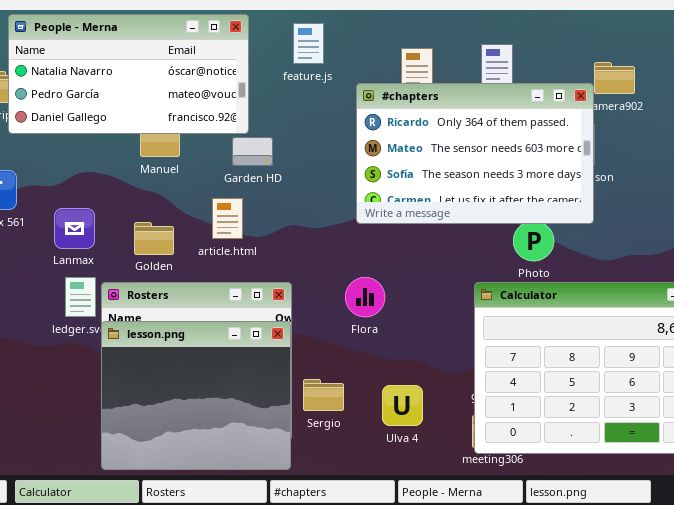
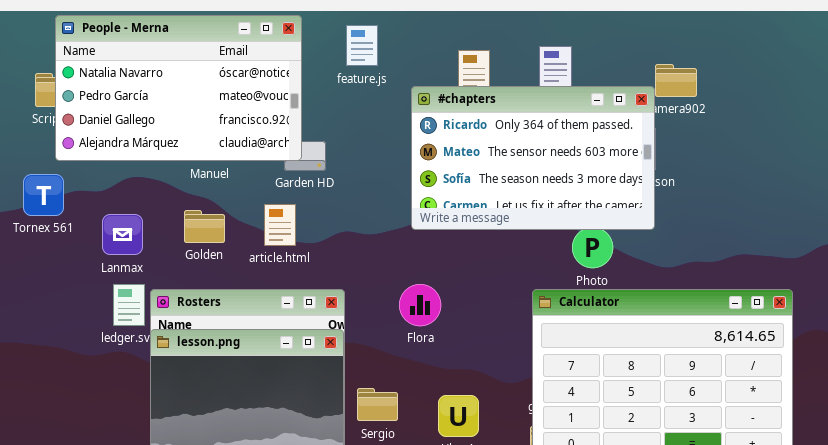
People - Merna: [8,14,249,134] -> [55,15,302,161], resized
Golden: [134,222,174,255] -> [184,210,225,243], moved

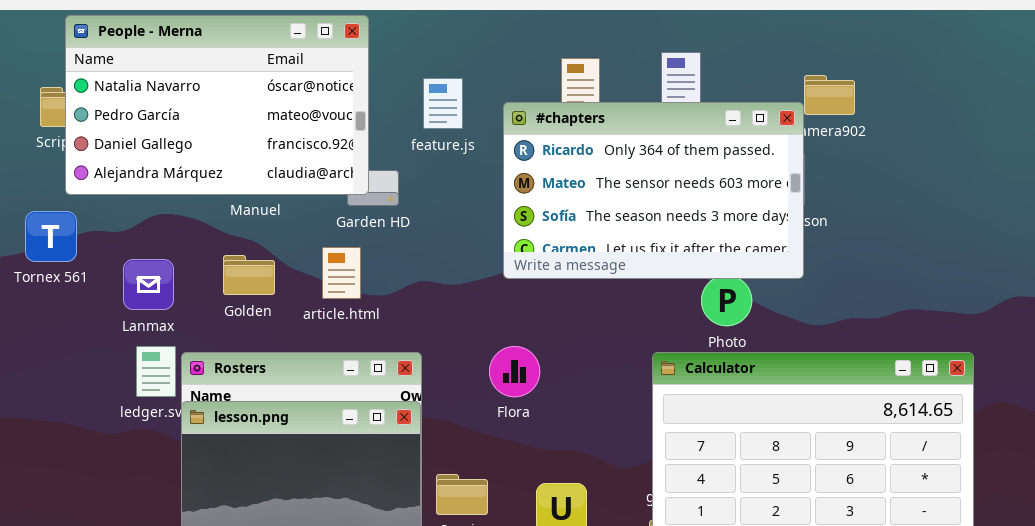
feature.js: [346,25,378,66] -> [423,78,463,129], moved

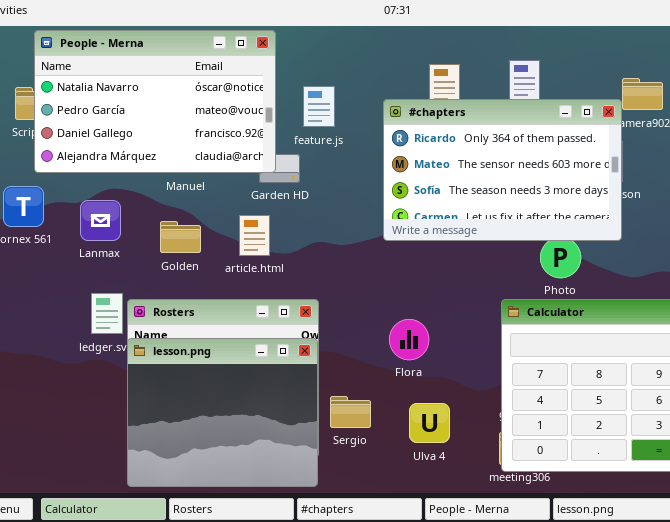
feature.js: [423,78,463,129] -> [303,86,335,127], moved
Lanmax: [123,259,174,310] -> [80,200,121,241], moved
Flora: [489,346,540,397] -> [389,319,429,360], moved

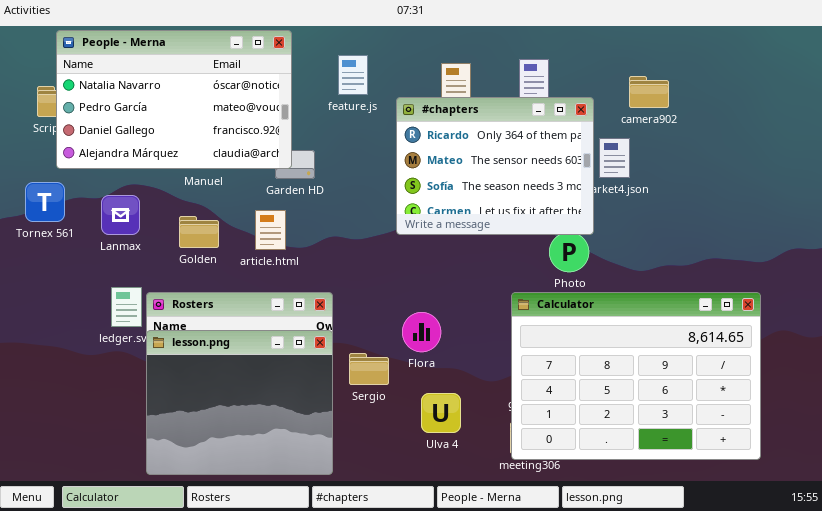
feature.js: [303,86,335,127] -> [338,55,368,95], moved
#chapters: [383,99,622,241] -> [396,97,594,235], resized
Sergio: [330,396,371,428] -> [349,353,389,385], moved

